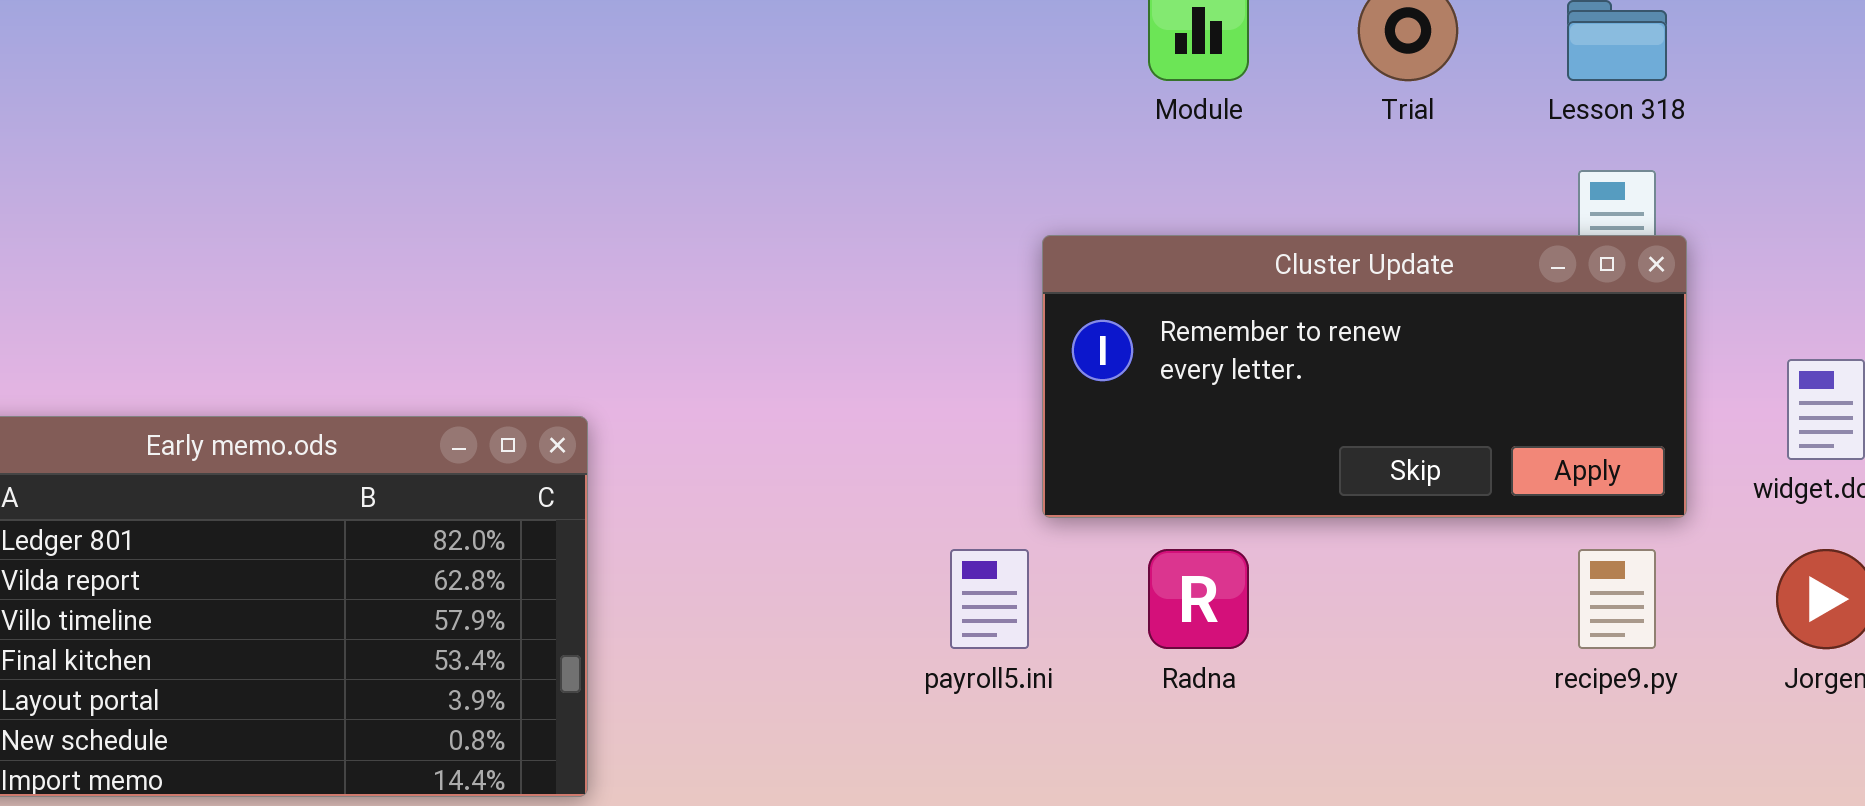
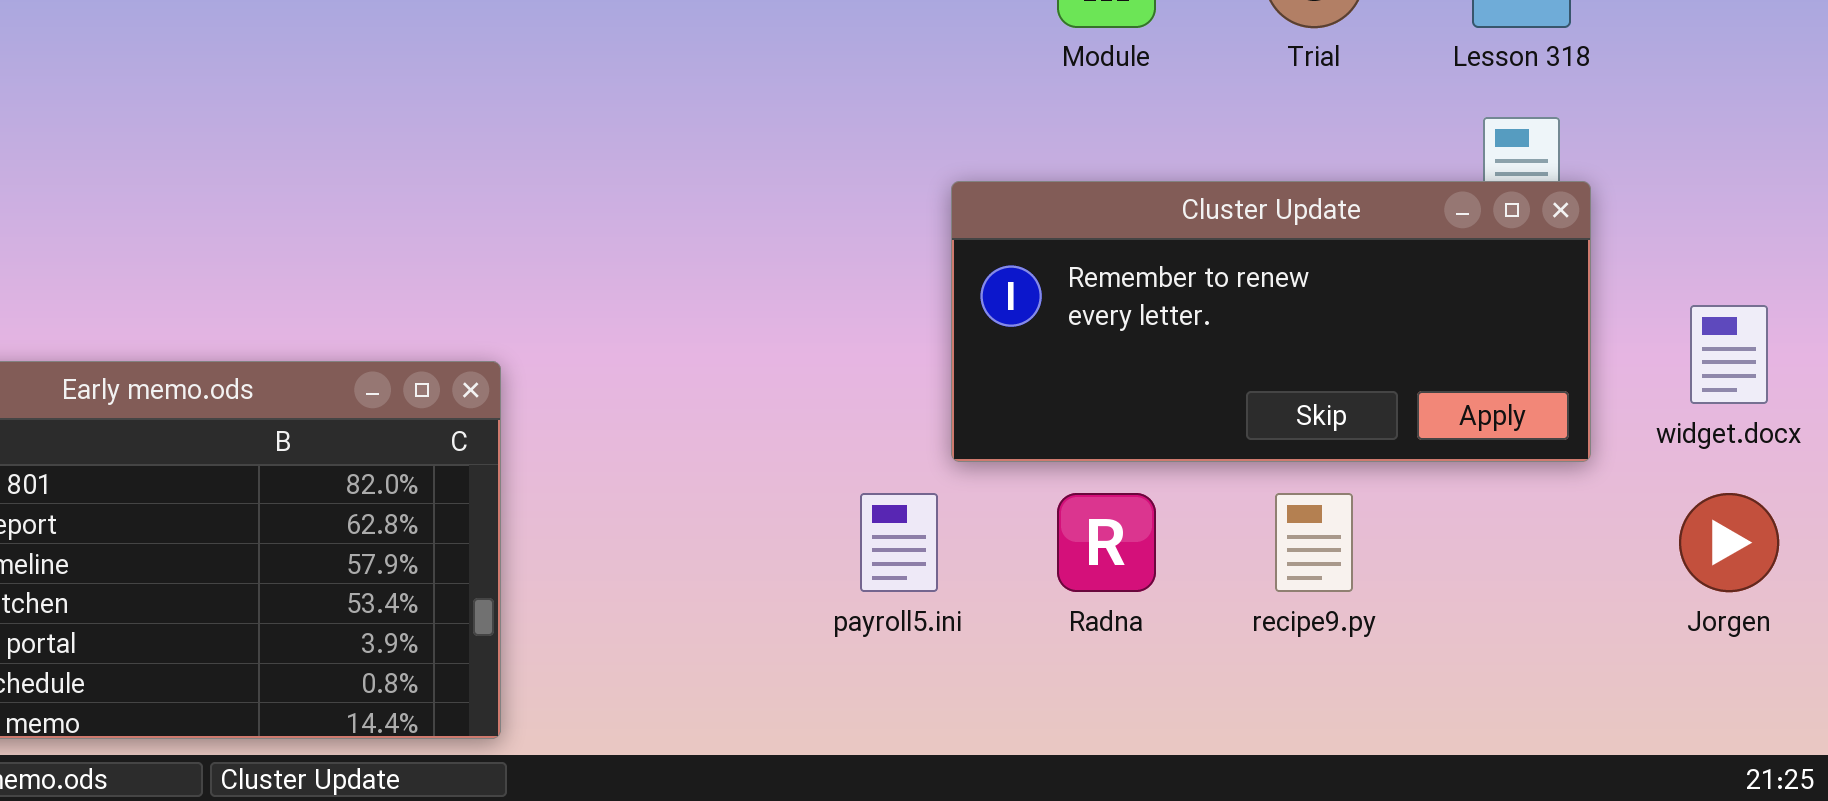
recipe9.py: [1578,549,1656,649] -> [1275,493,1353,592], moved

